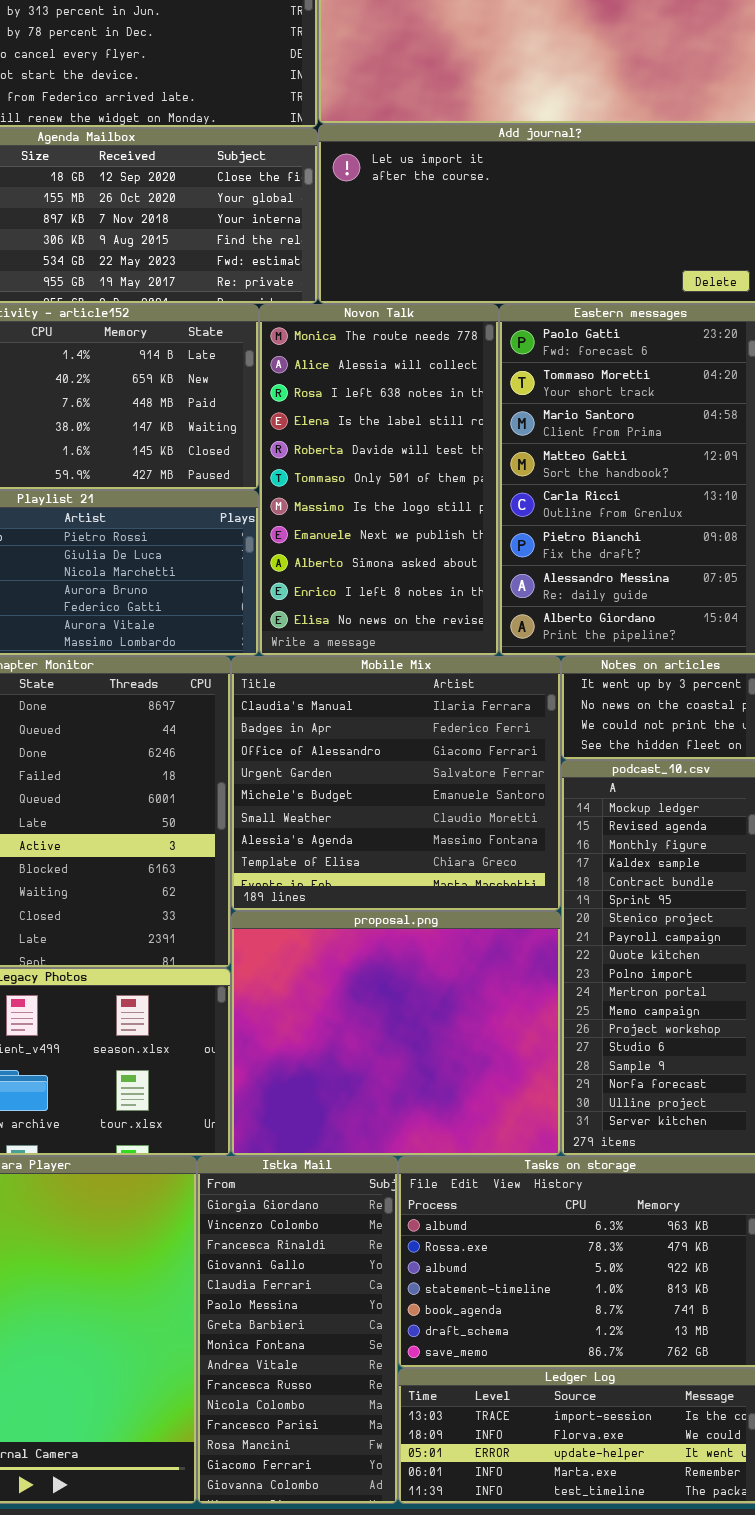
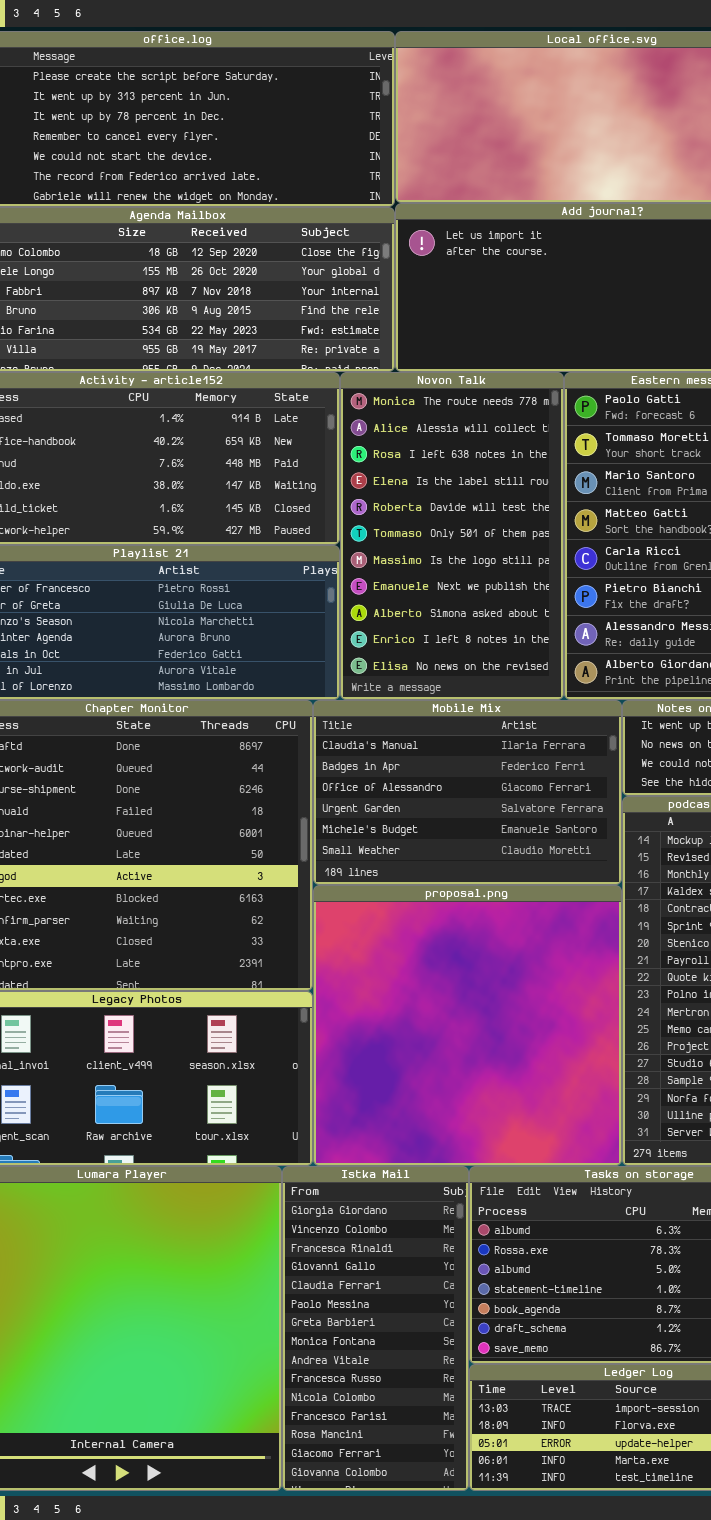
Mobile Mix: [231,656,561,911] -> [313,700,622,885], resized
proposal.png: [231,911,561,1156] -> [313,885,622,1166], resized

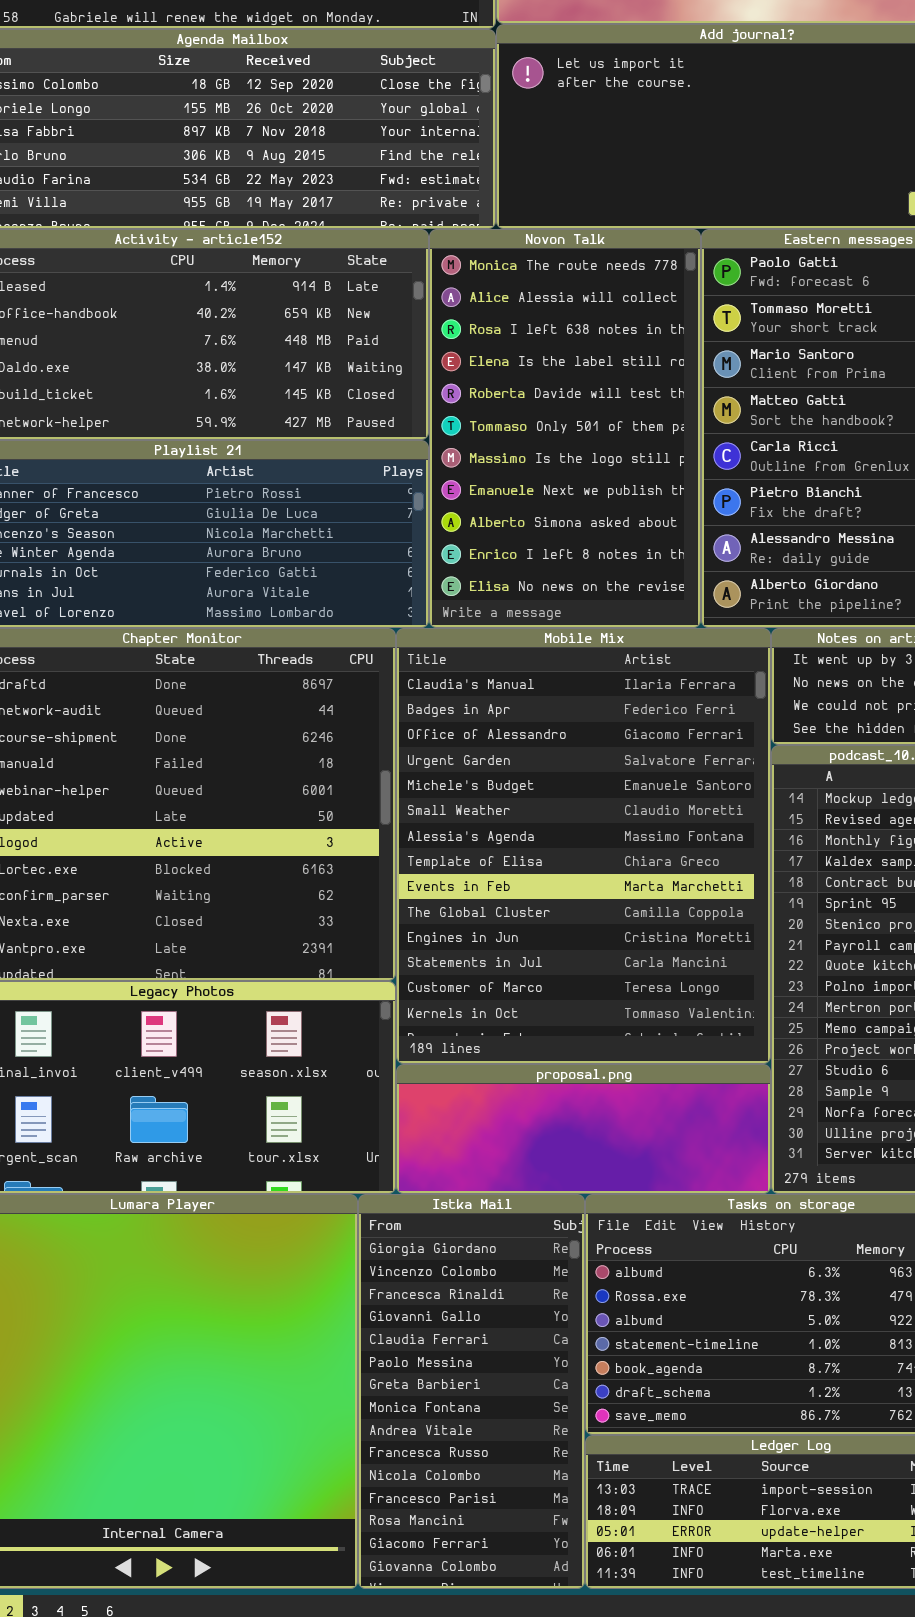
Mobile Mix: [313,700,622,885] -> [396,628,771,1064], resized
proposal.png: [313,885,622,1166] -> [396,1064,771,1194], resized

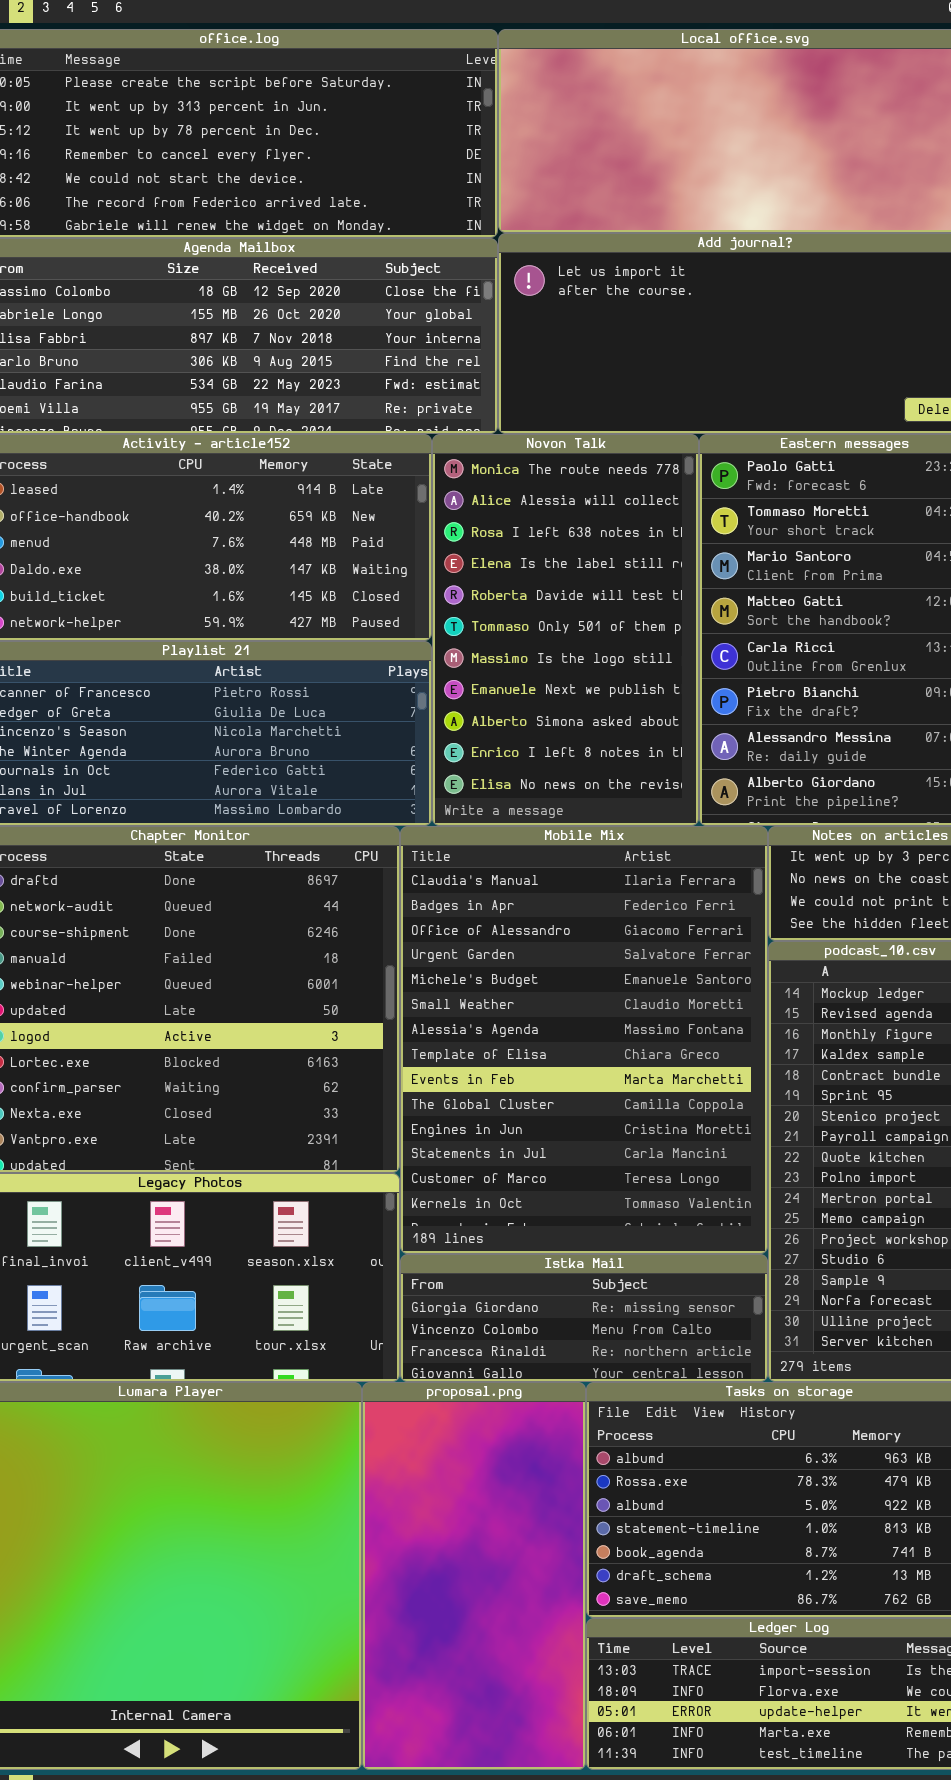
proposal.png: [396,1064,771,1194] -> [362,1382,586,1770], moved, resized
Istka Mail: [358,1194,585,1589] -> [400,1254,768,1382], moved, resized

